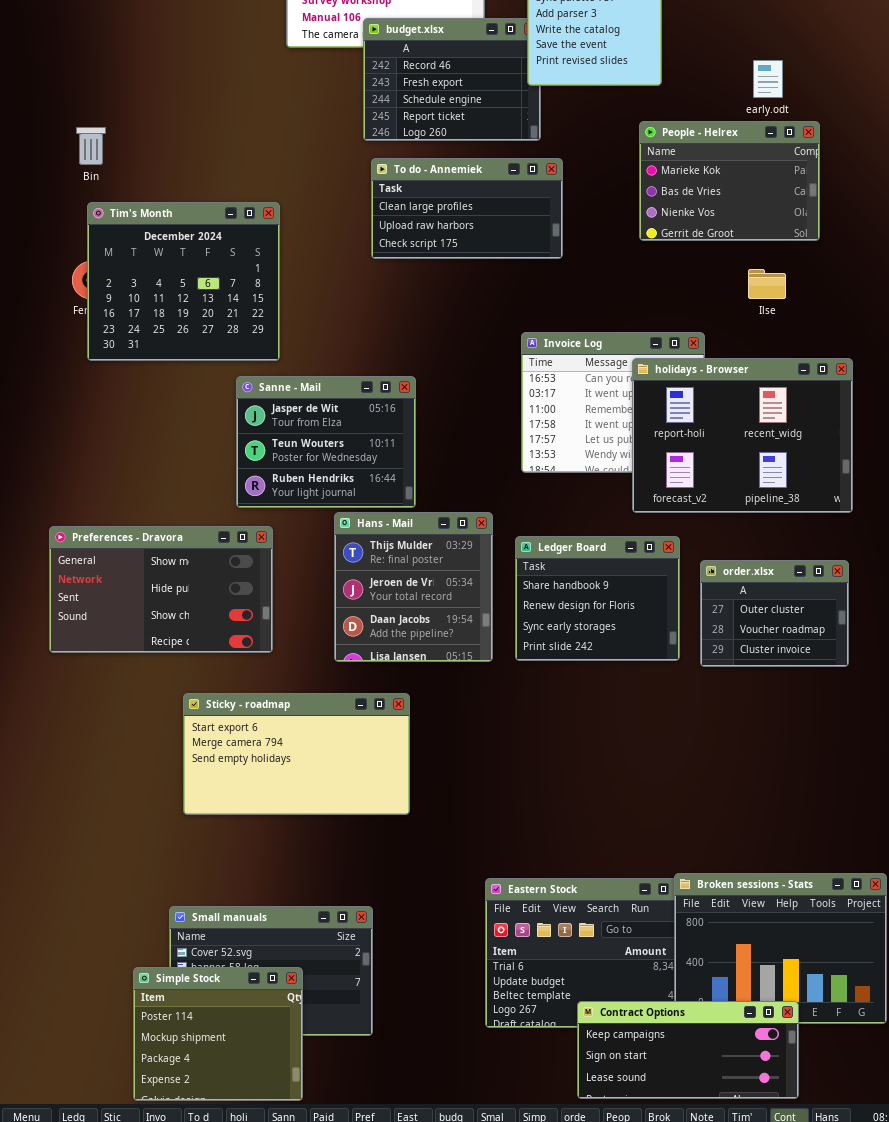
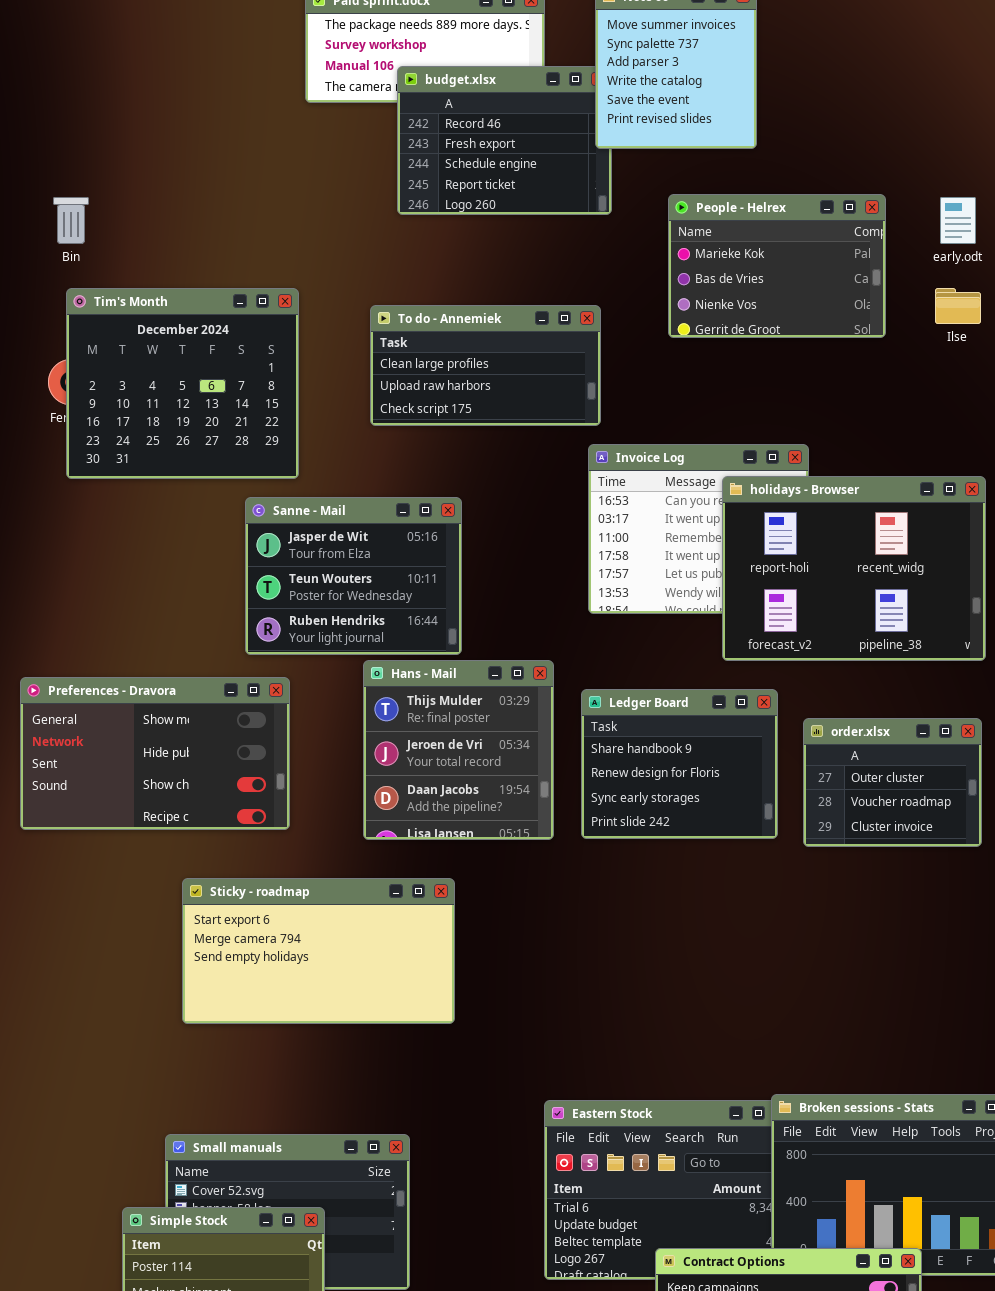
early.odt: [753,60,783,98] -> [940,197,976,244], moved
People - Helrex: [639,121,820,241] -> [668,194,886,338], moved
To do - Annemiek: [371,158,563,259] -> [370,305,601,426], moved
Ilse: [748,269,786,299] -> [935,288,981,324], moved

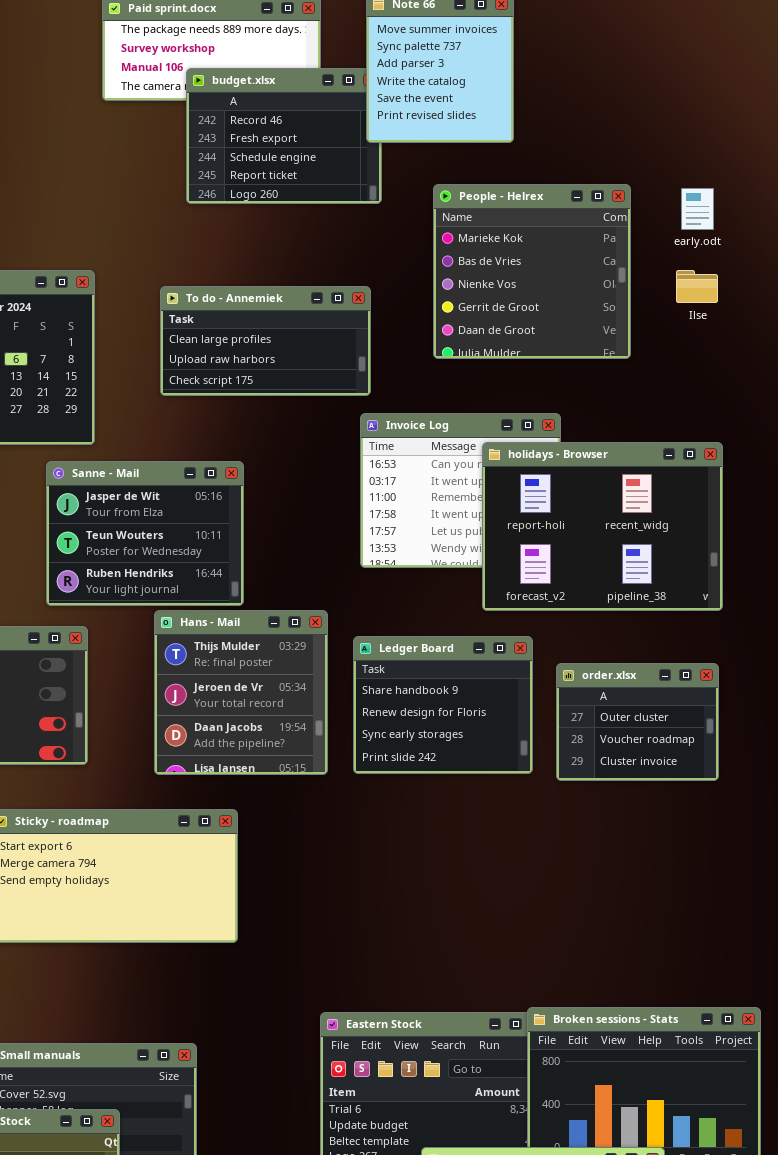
People - Helrex: [668,194,886,338] -> [433,184,631,359], resized

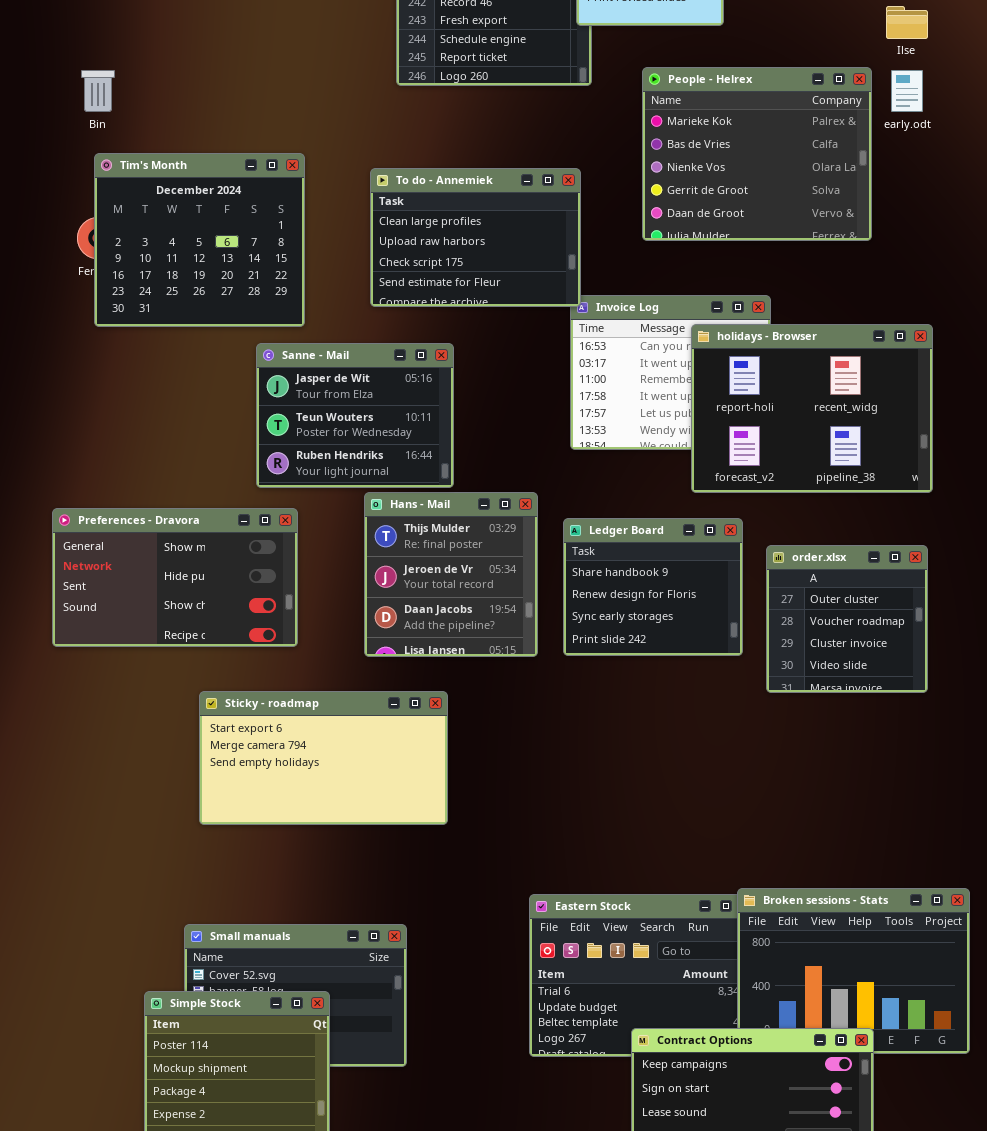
People - Helrex: [433,184,631,359] -> [642,67,872,241], resized
Ilse: [676,270,718,303] -> [886,6,928,39], moved
To do - Annemiek: [160,286,371,396] -> [370,168,581,307], resized
order.xlsx: [556,663,719,781] -> [766,545,928,693], resized

